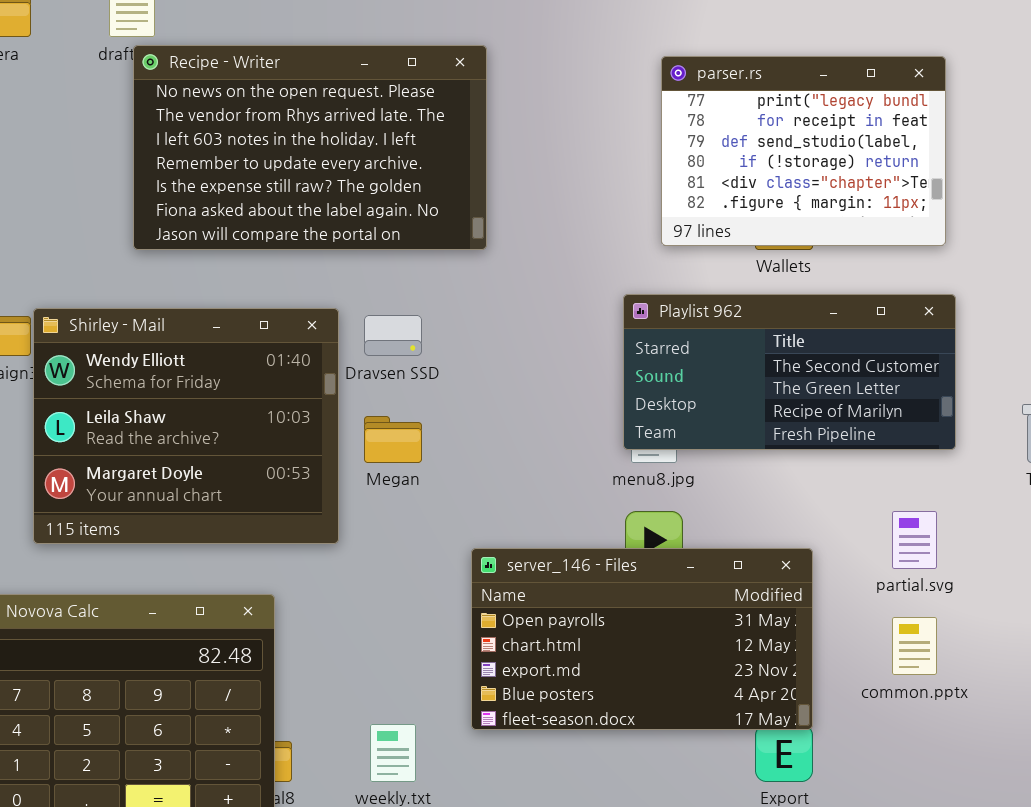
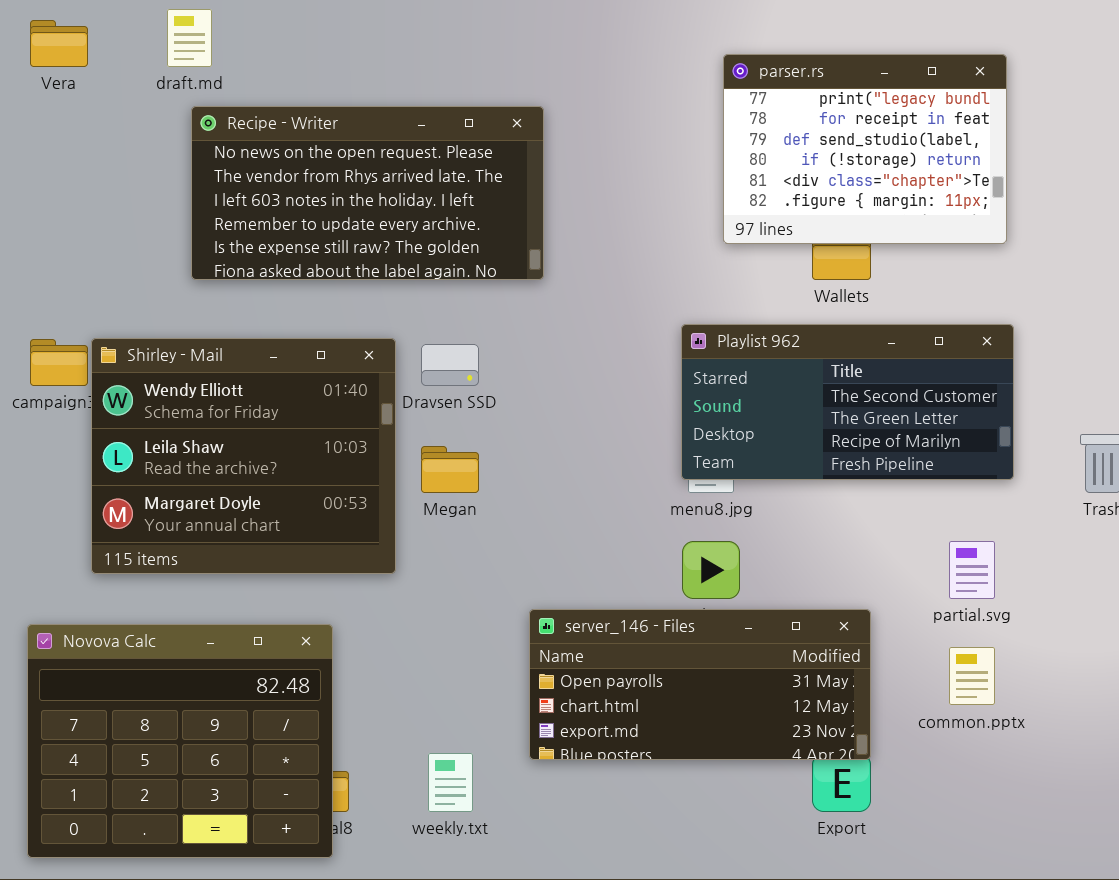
Recipe - Writer: [133,45,487,250] -> [191,106,544,280], resized
parser.rs: [661,56,946,246] -> [723,54,1007,244], moved
server_146 - Files: [471,548,813,730] -> [529,609,871,760], resized

